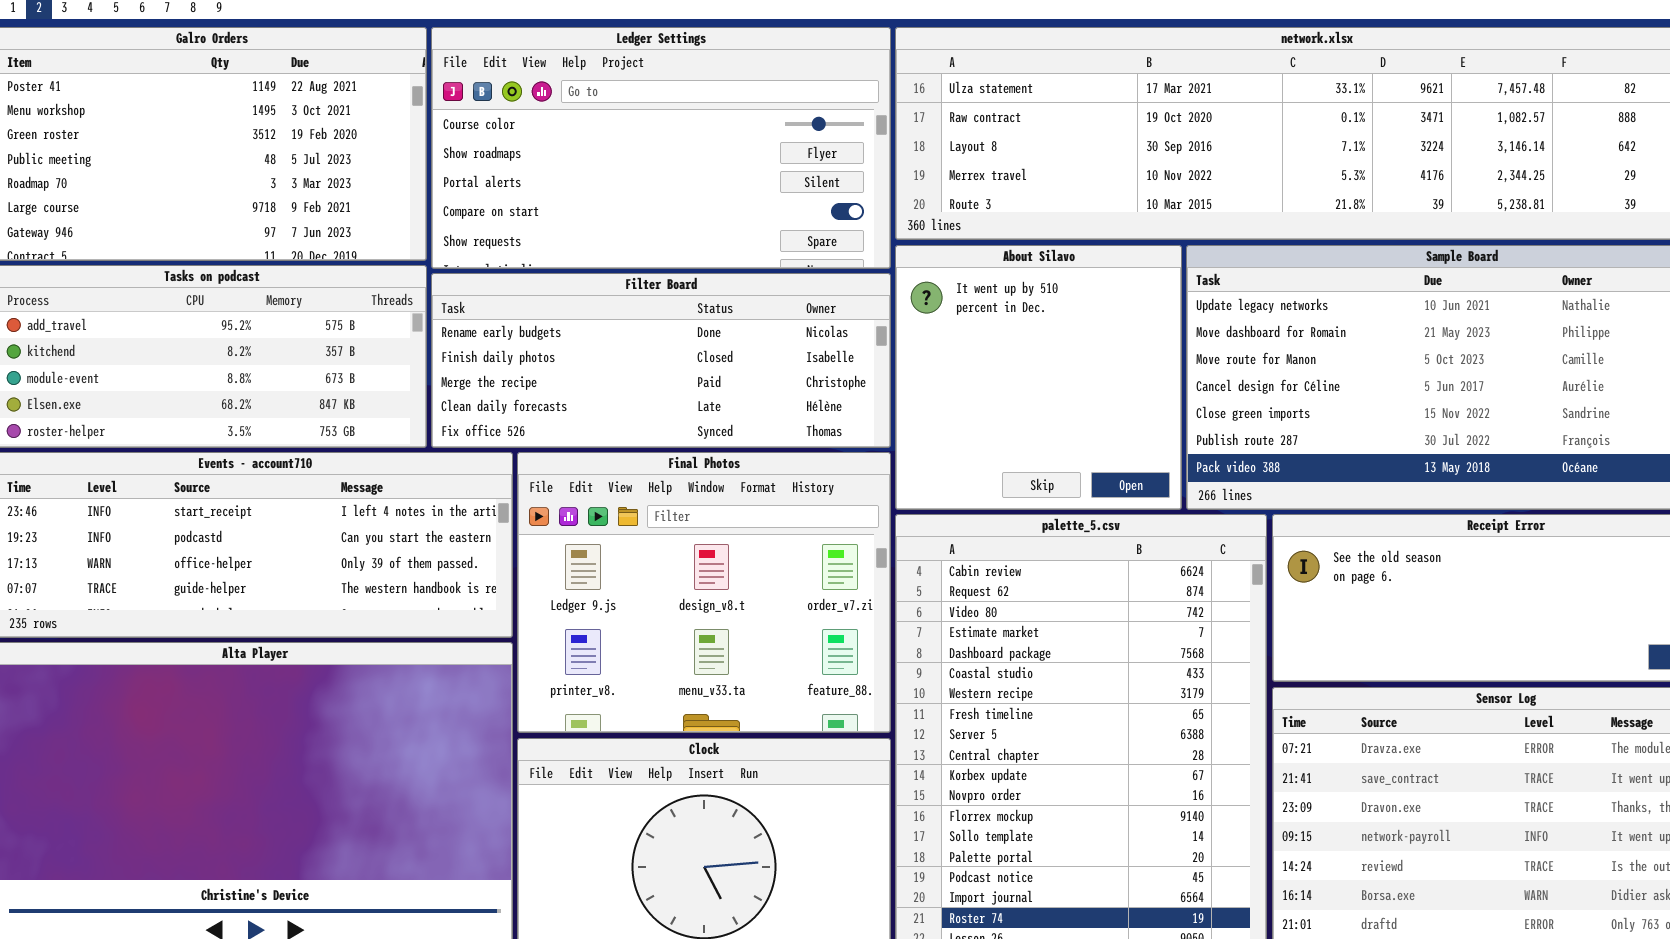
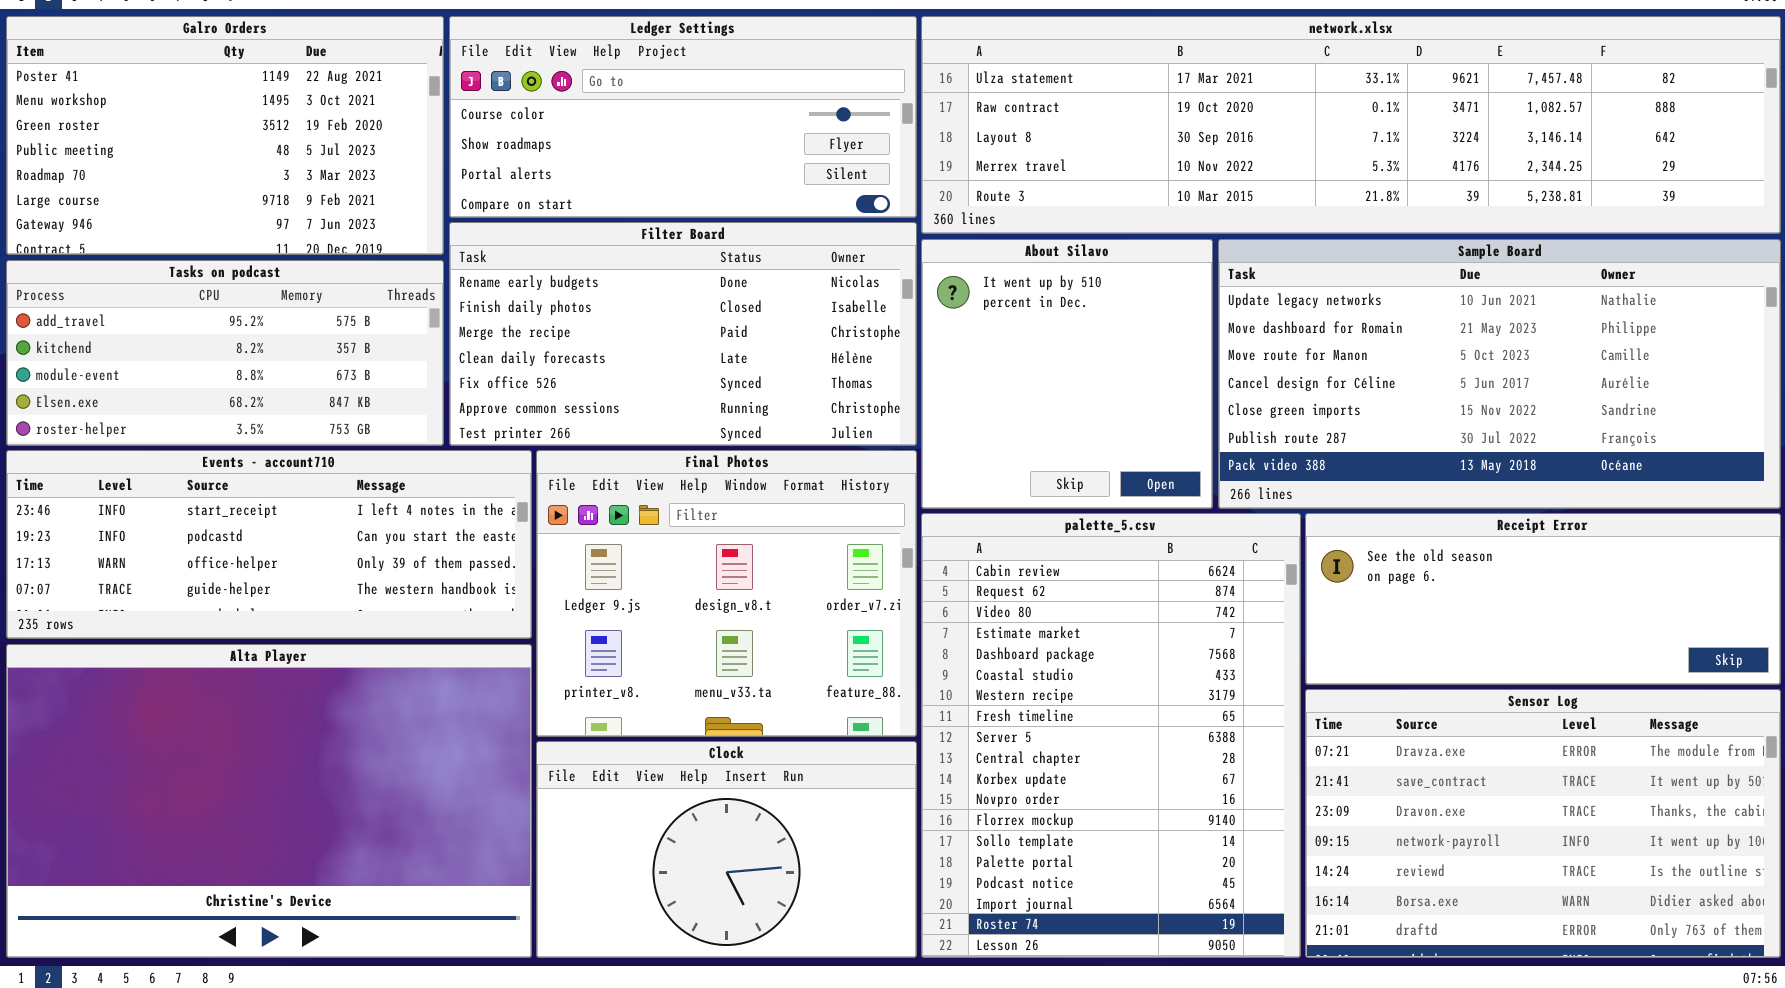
Ledger Settings: [431,27,891,269] -> [449,16,917,218], resized
Filter Board: [431,273,891,448] -> [449,222,917,446], resized

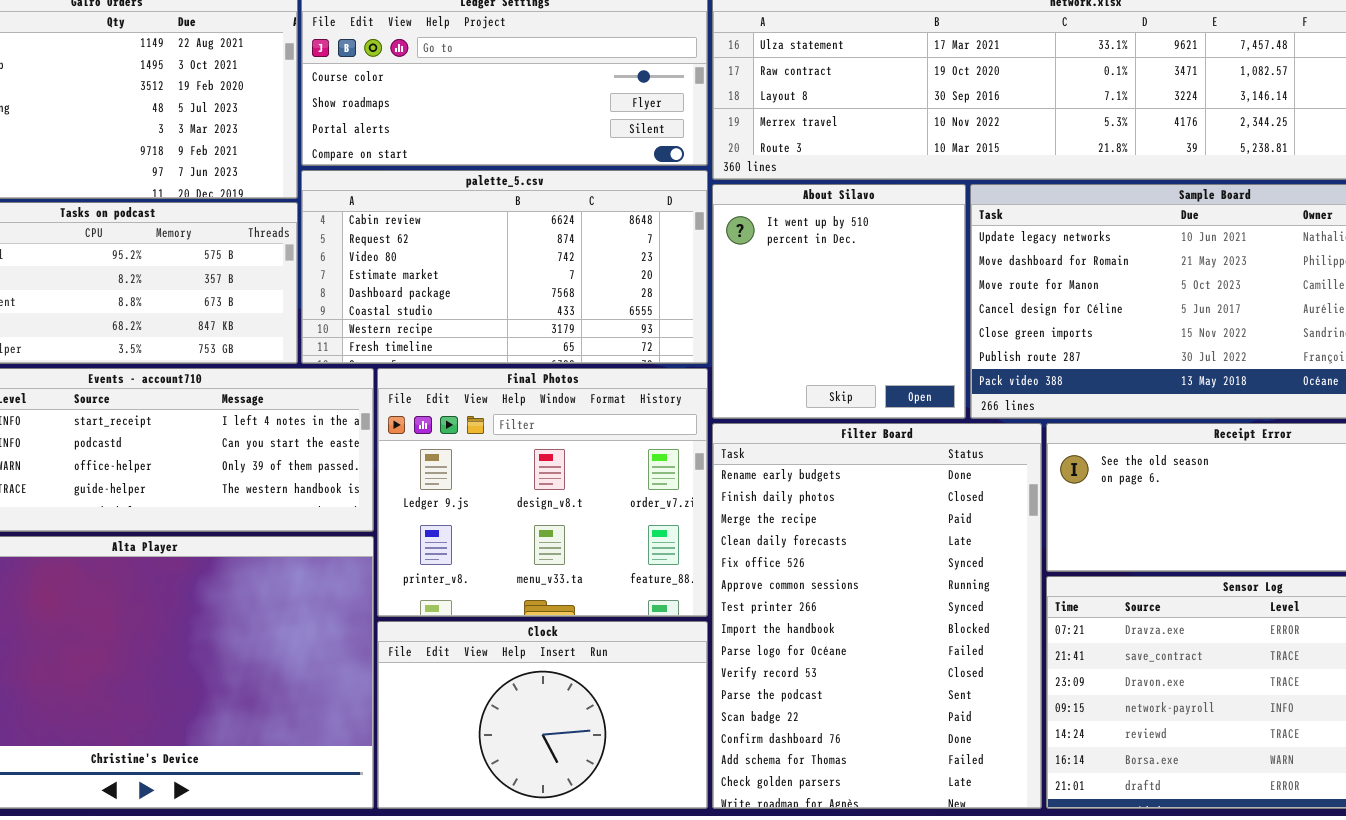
Filter Board: [449,222,917,446] -> [712,423,1042,809], moved, resized
palette_5.csv: [921,513,1301,958] -> [301,170,708,364], moved, resized

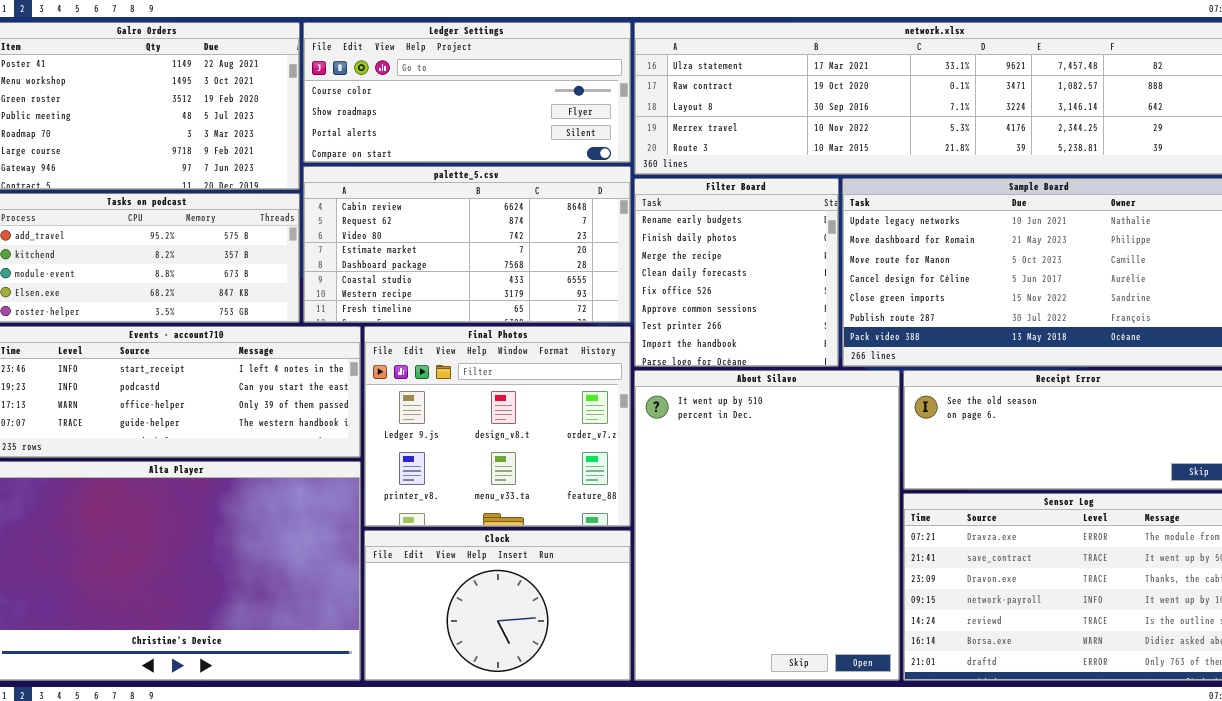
About Silavo: [712,184,966,419] -> [634,370,900,681], moved, resized
Filter Board: [712,423,1042,809] -> [634,178,839,367], moved, resized

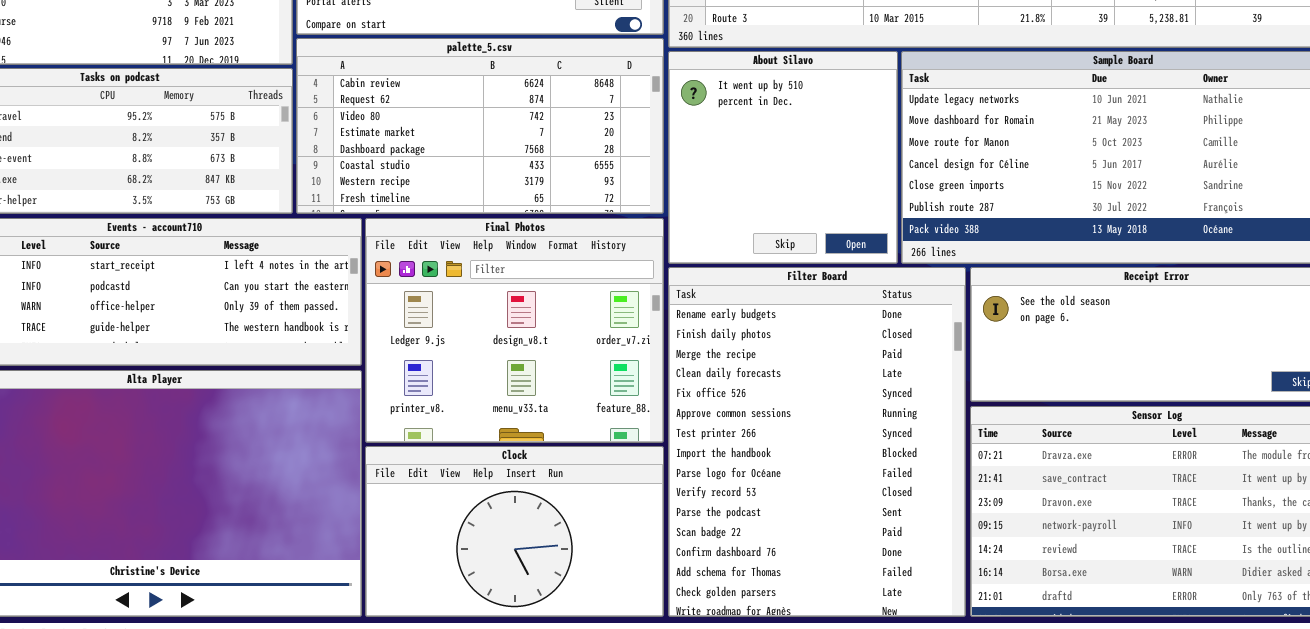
Filter Board: [634,178,839,367] -> [668,267,966,617], moved, resized
About Silavo: [634,370,900,681] -> [668,51,898,264], moved, resized

